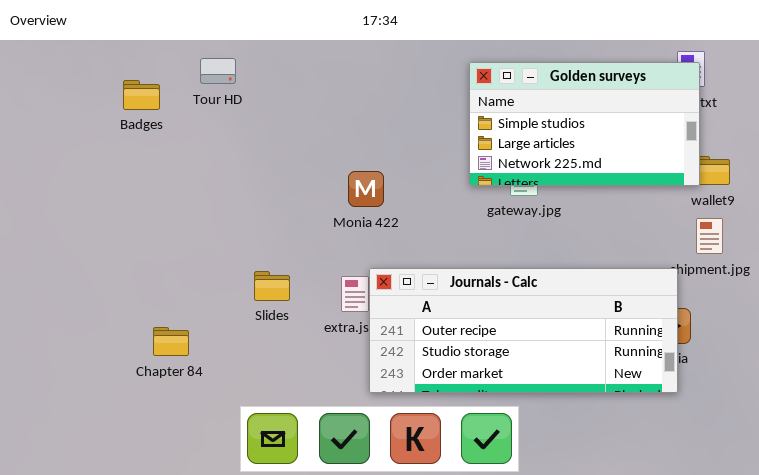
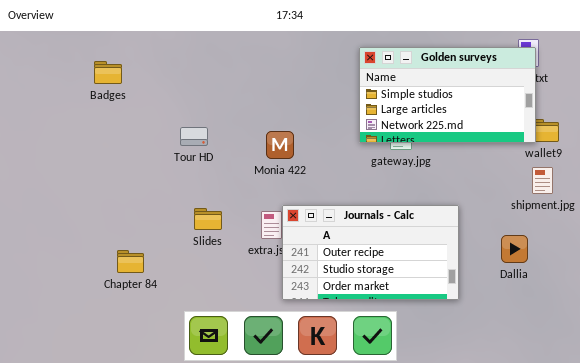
Tour HD: [200,58,236,84] -> [180,127,208,146], moved
Journals - Calc: [369,268,678,393] -> [282,205,459,300], resized

